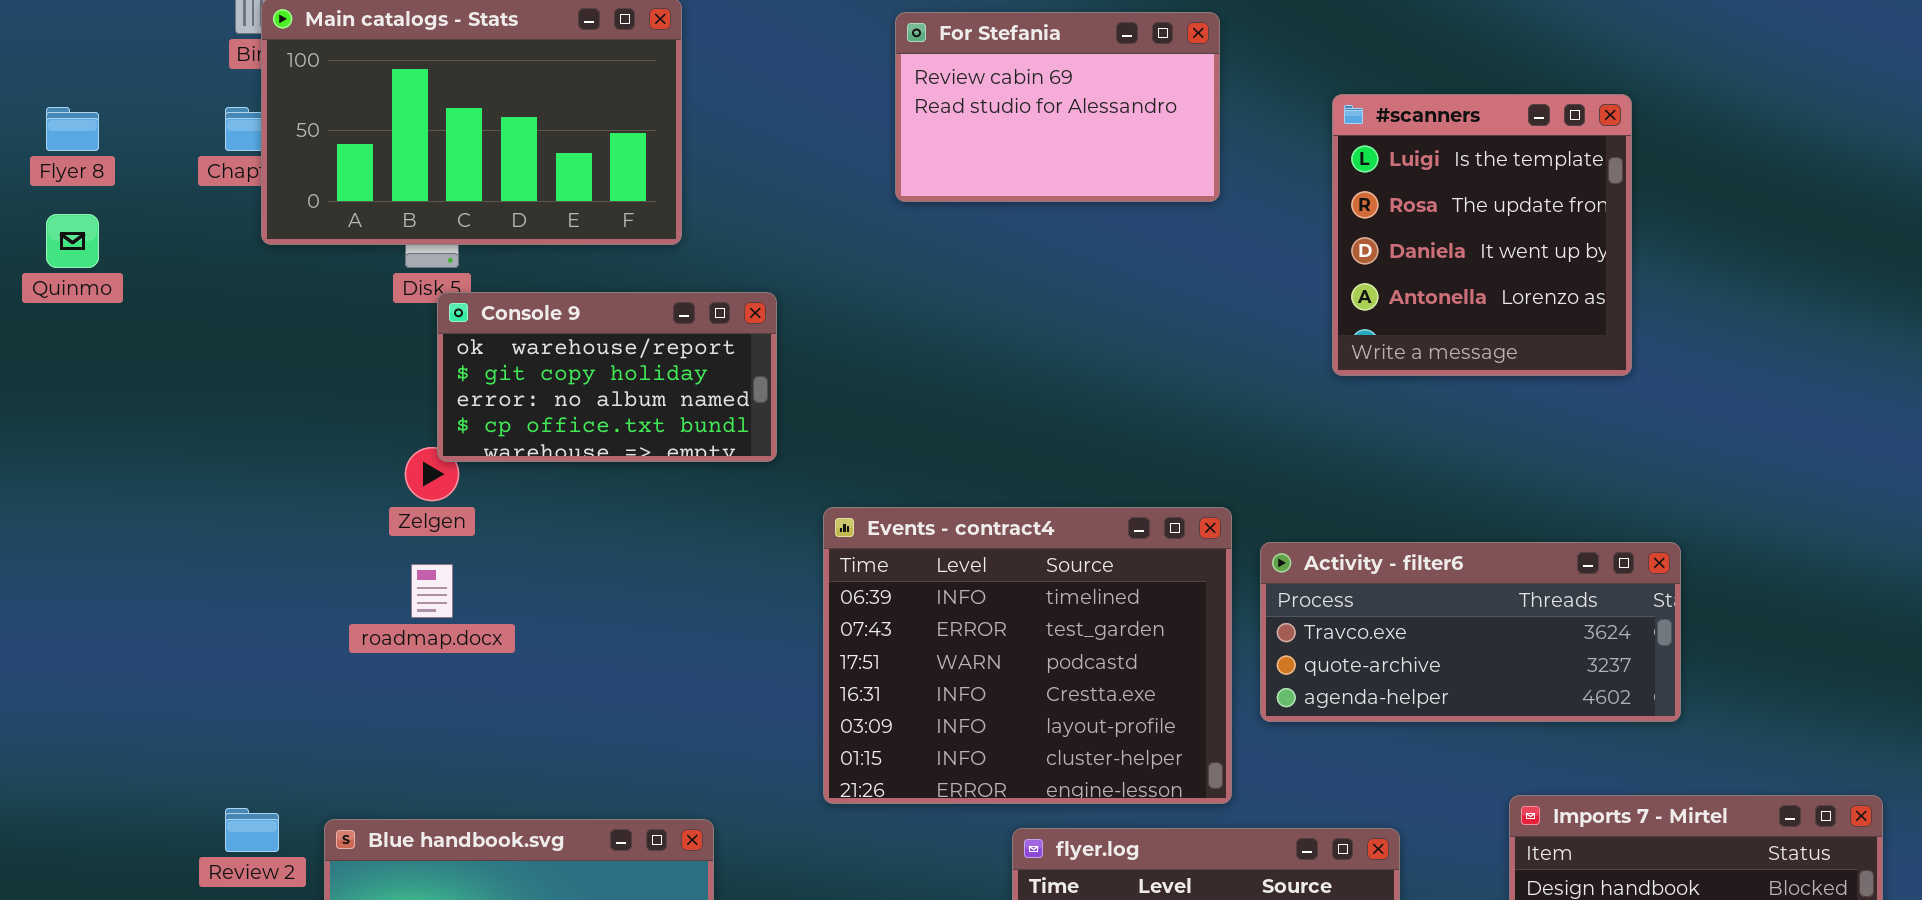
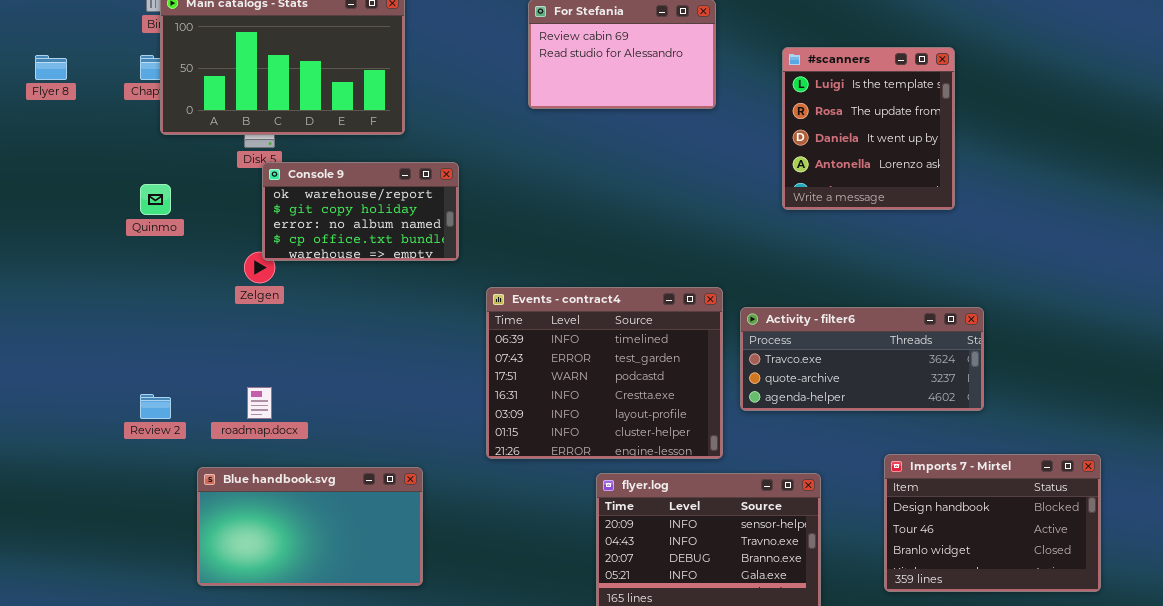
Quinmo: [46,214,99,268] -> [140,184,171,215], moved
roadmap.docx: [411,564,453,618] -> [247,387,272,419], moved
Review 2: [225,808,279,852] -> [140,394,171,419], moved

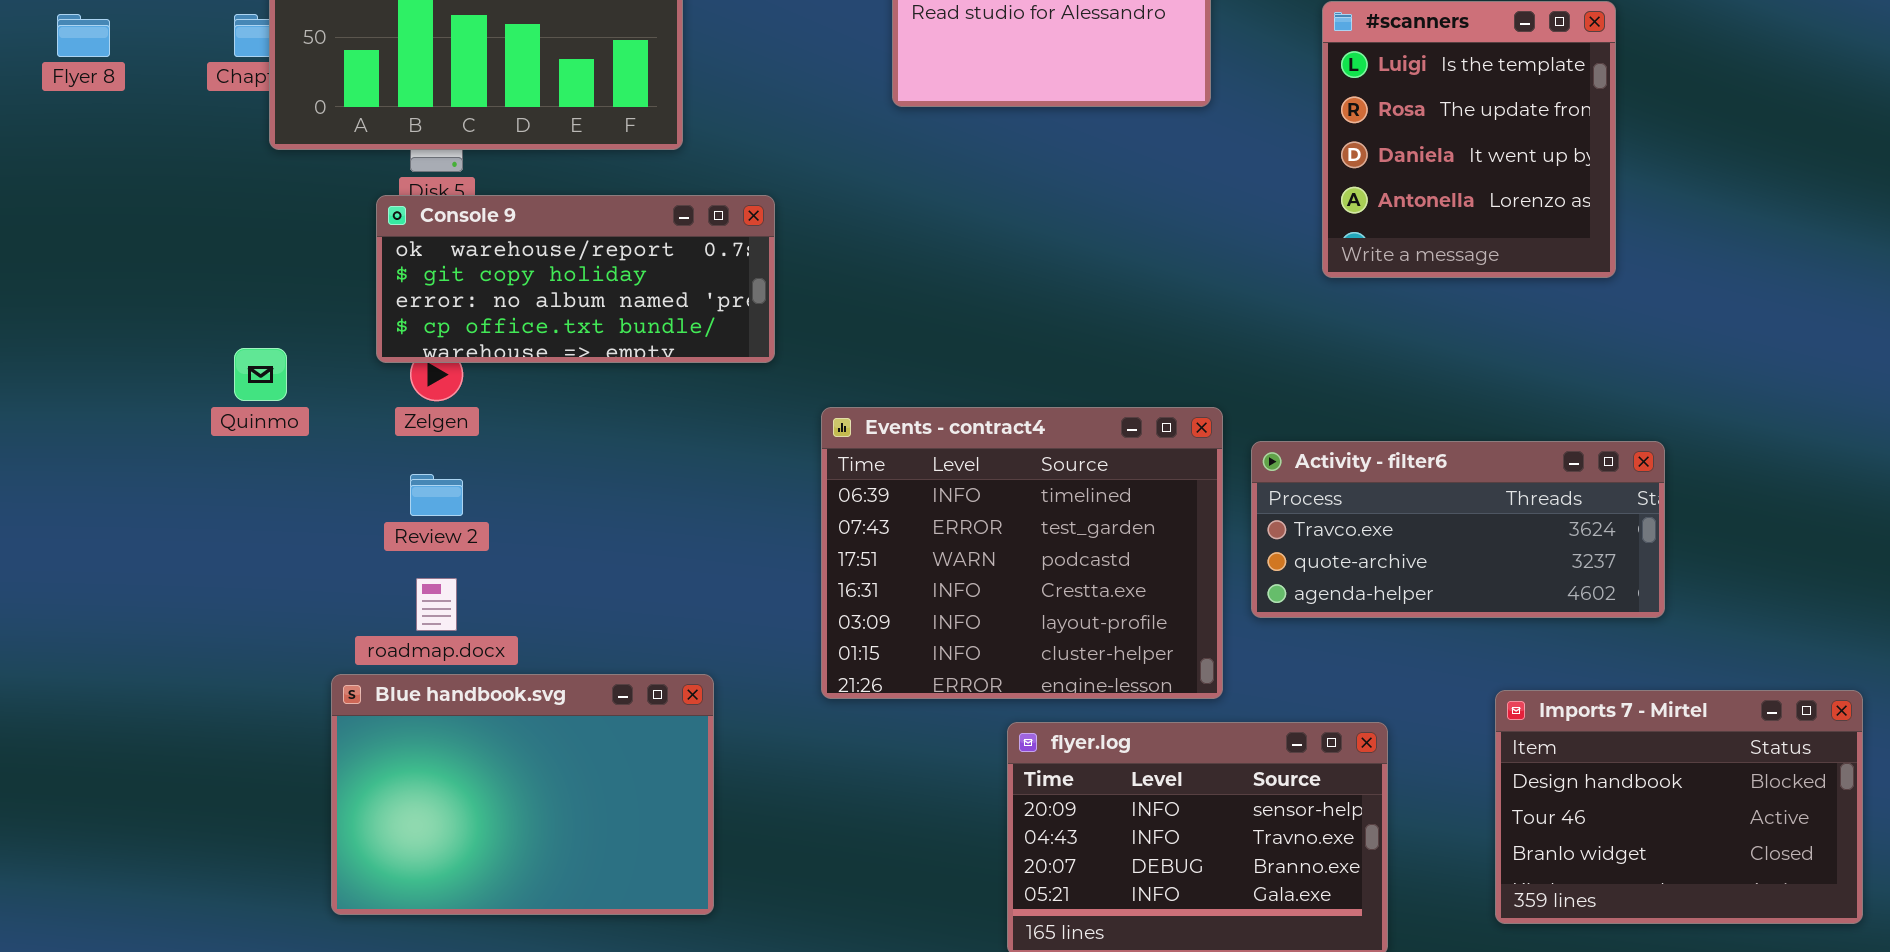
Console 9: [262,162,459,261] -> [376,195,775,363], resized
Quinmo: [140,184,171,215] -> [234,348,287,401], moved
Review 2: [140,394,171,419] -> [410,474,463,516], moved
Blue handbook.svg: [197,467,423,586] -> [331,674,714,915], resized

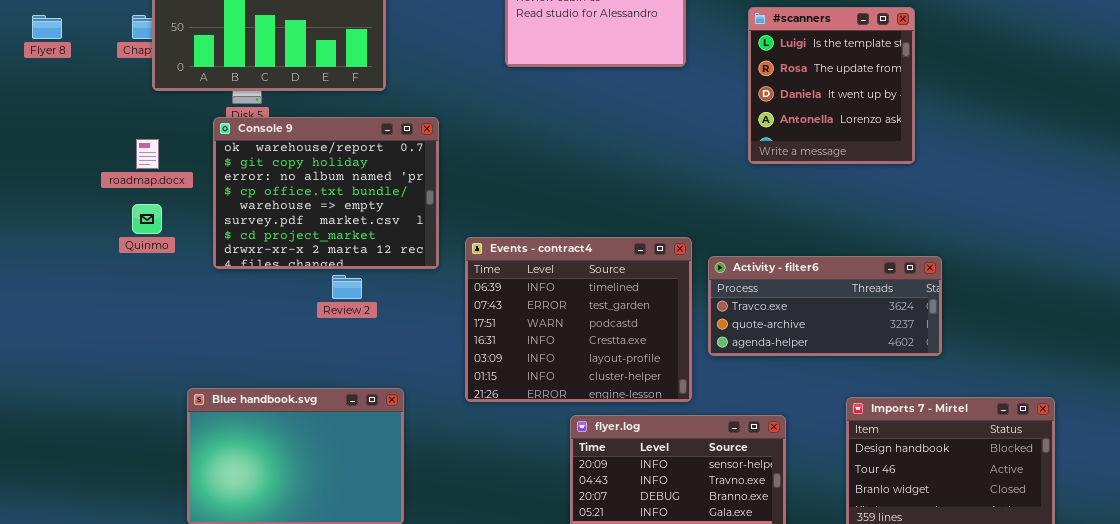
Console 9: [376,195,775,363] -> [213,117,439,269], resized
Review 2: [410,474,463,516] -> [332,275,362,299], moved
roadmap.docx: [416,578,457,631] -> [136,139,159,169], moved

